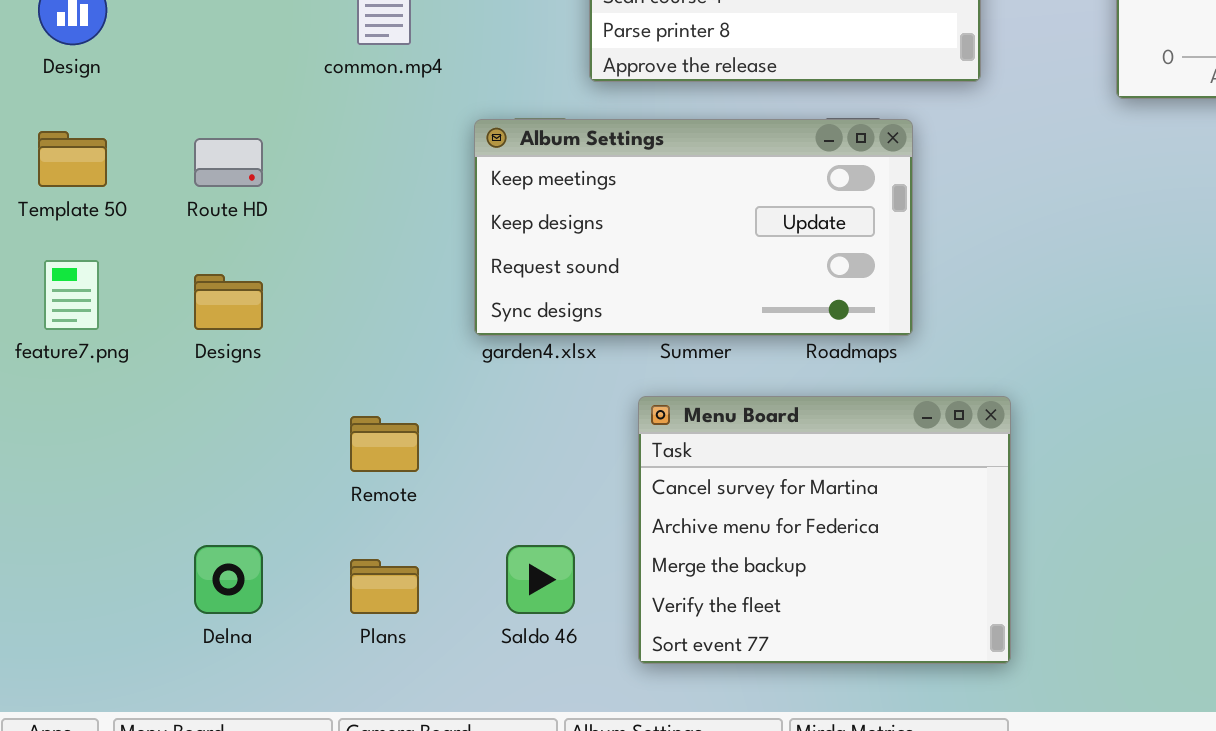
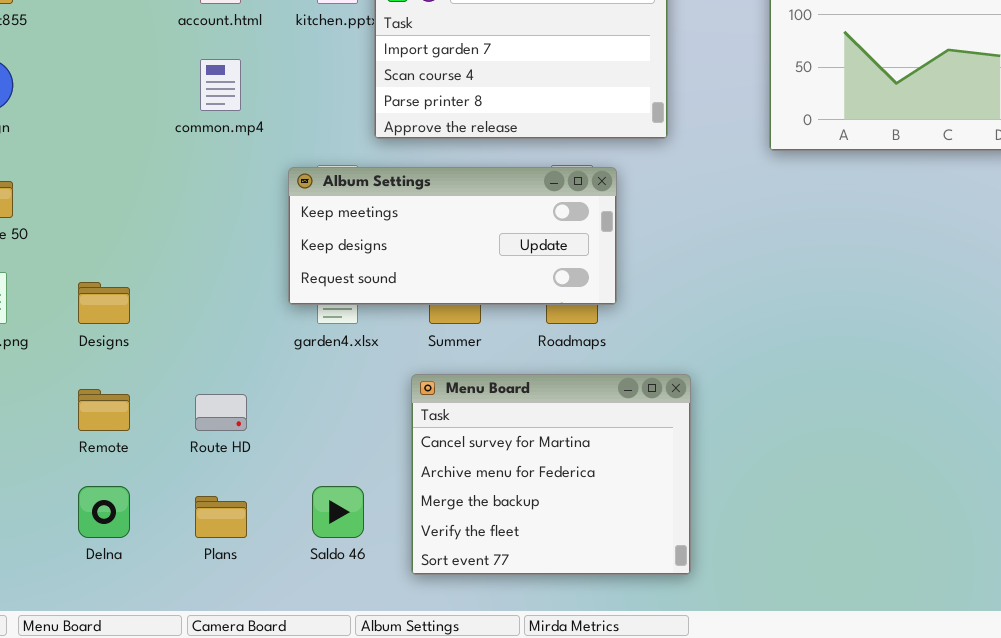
Album Settings: [474,119,913,336] -> [288,167,617,305], resized
Route HD: [194,138,263,187] -> [195,394,247,431], moved
Remote: [350,416,419,472] -> [78,389,130,431], moved

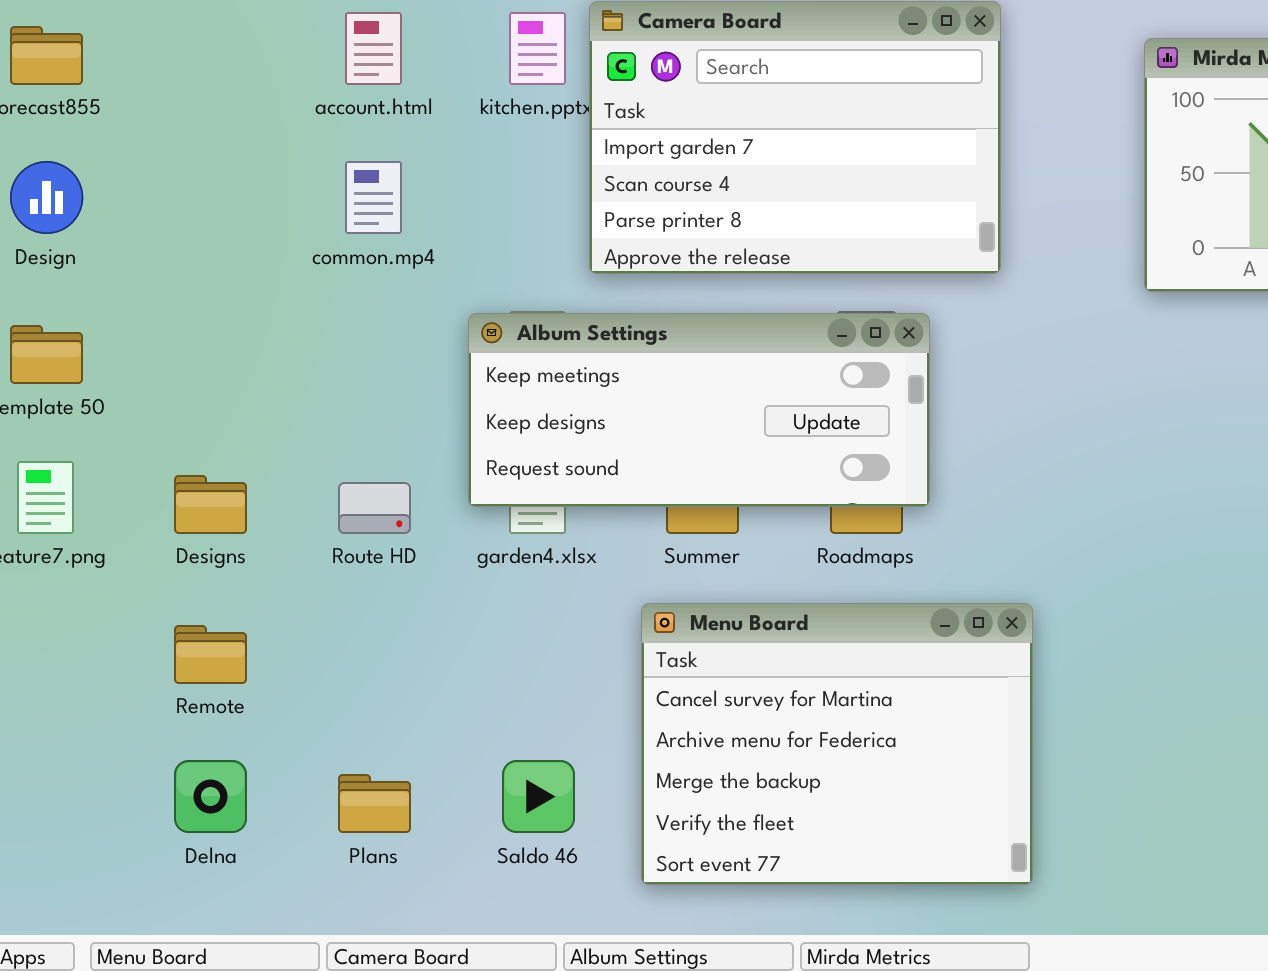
Route HD: [195,394,247,431] -> [338,482,411,534], moved

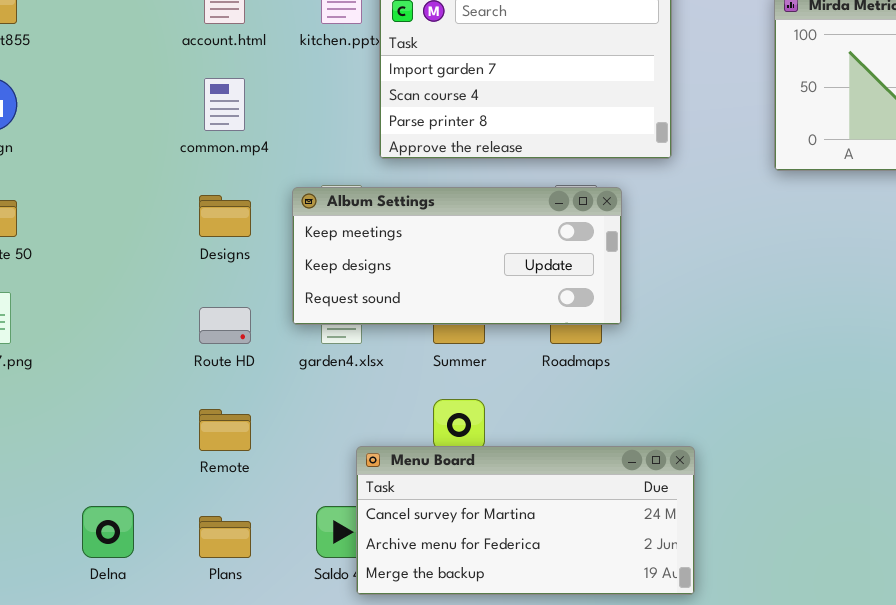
Designs: [174,475,247,534] -> [199,195,251,237], moved
Menu Board: [641,603,1033,885] -> [356,446,695,595], resized
Remote: [174,625,247,684] -> [199,409,251,451], moved

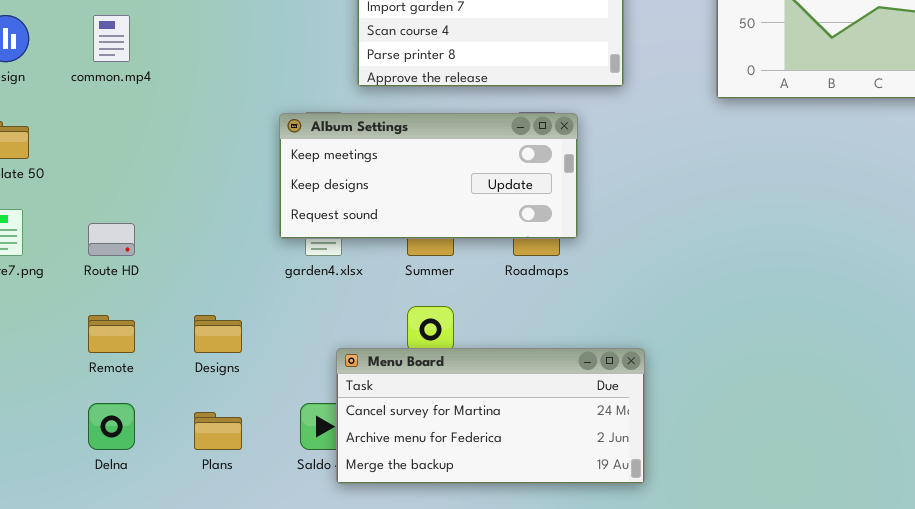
common.mp4: [204,78,245,131] -> [93,15,130,62], moved
Designs: [199,195,251,237] -> [194,315,242,353], moved
Route HD: [199,307,251,344] -> [88,223,135,256], moved
Remote: [199,409,251,451] -> [88,315,135,353], moved

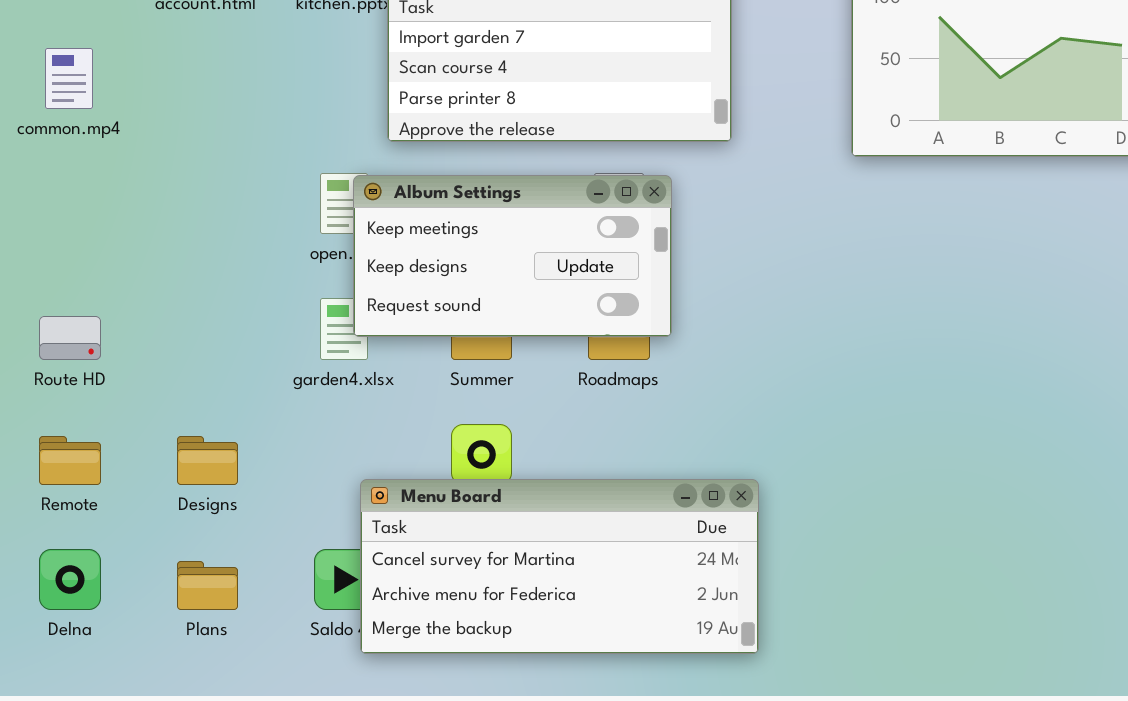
Album Settings: [279,113,578,239] -> [353,175,672,337], resized

